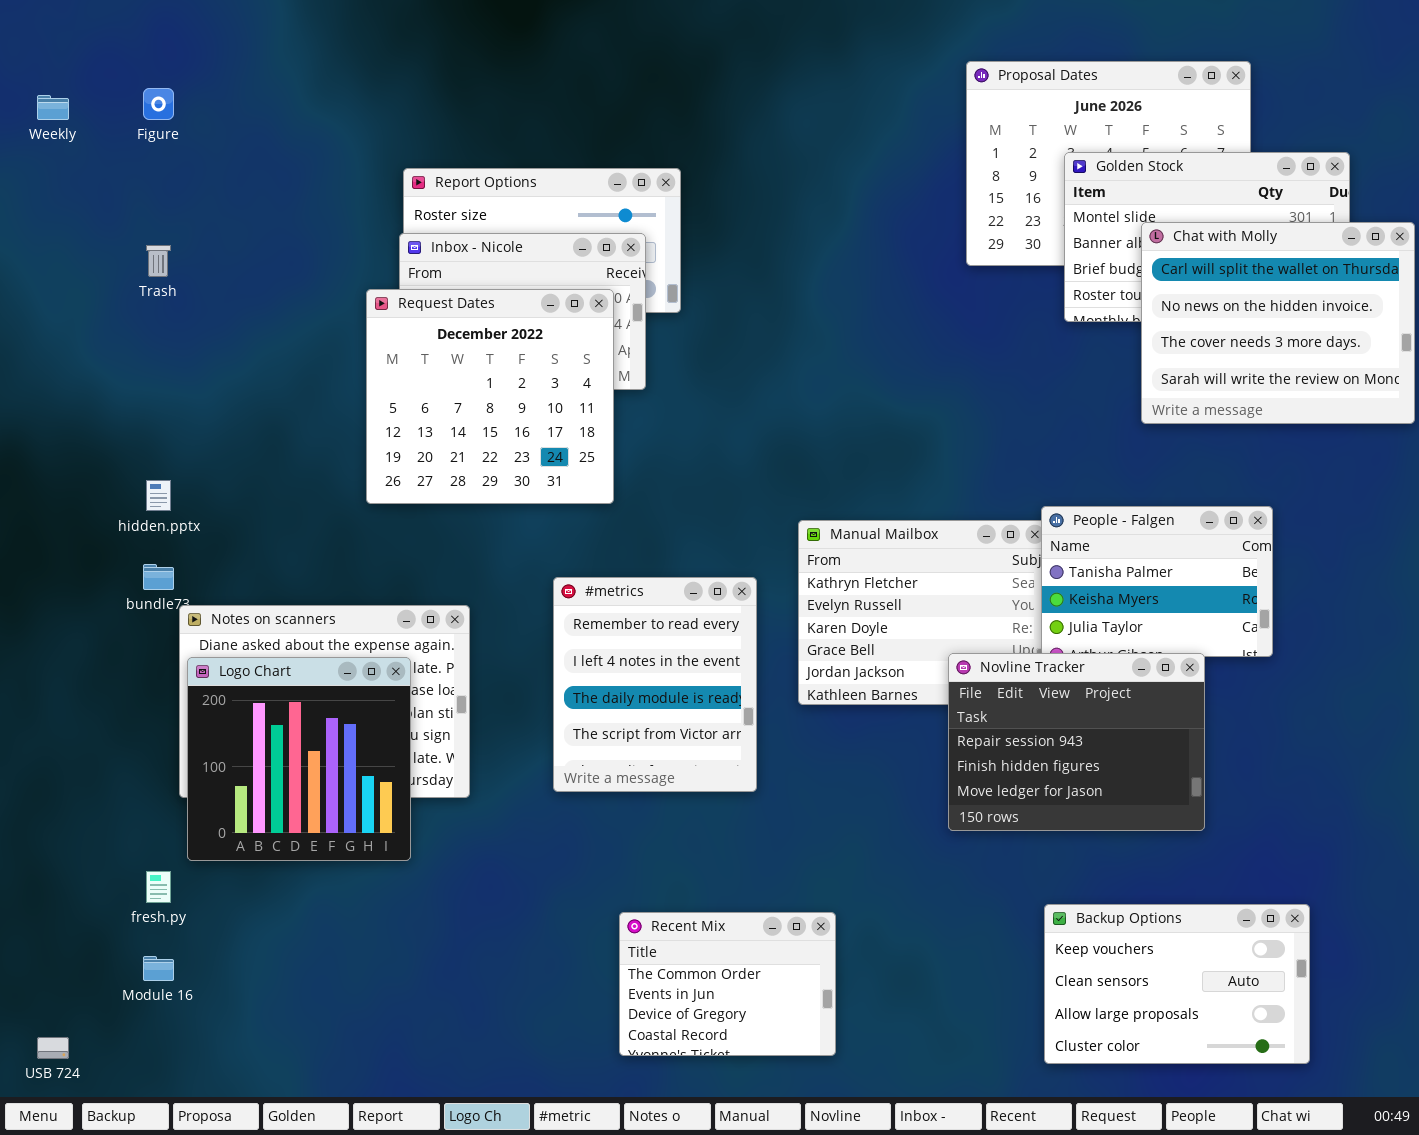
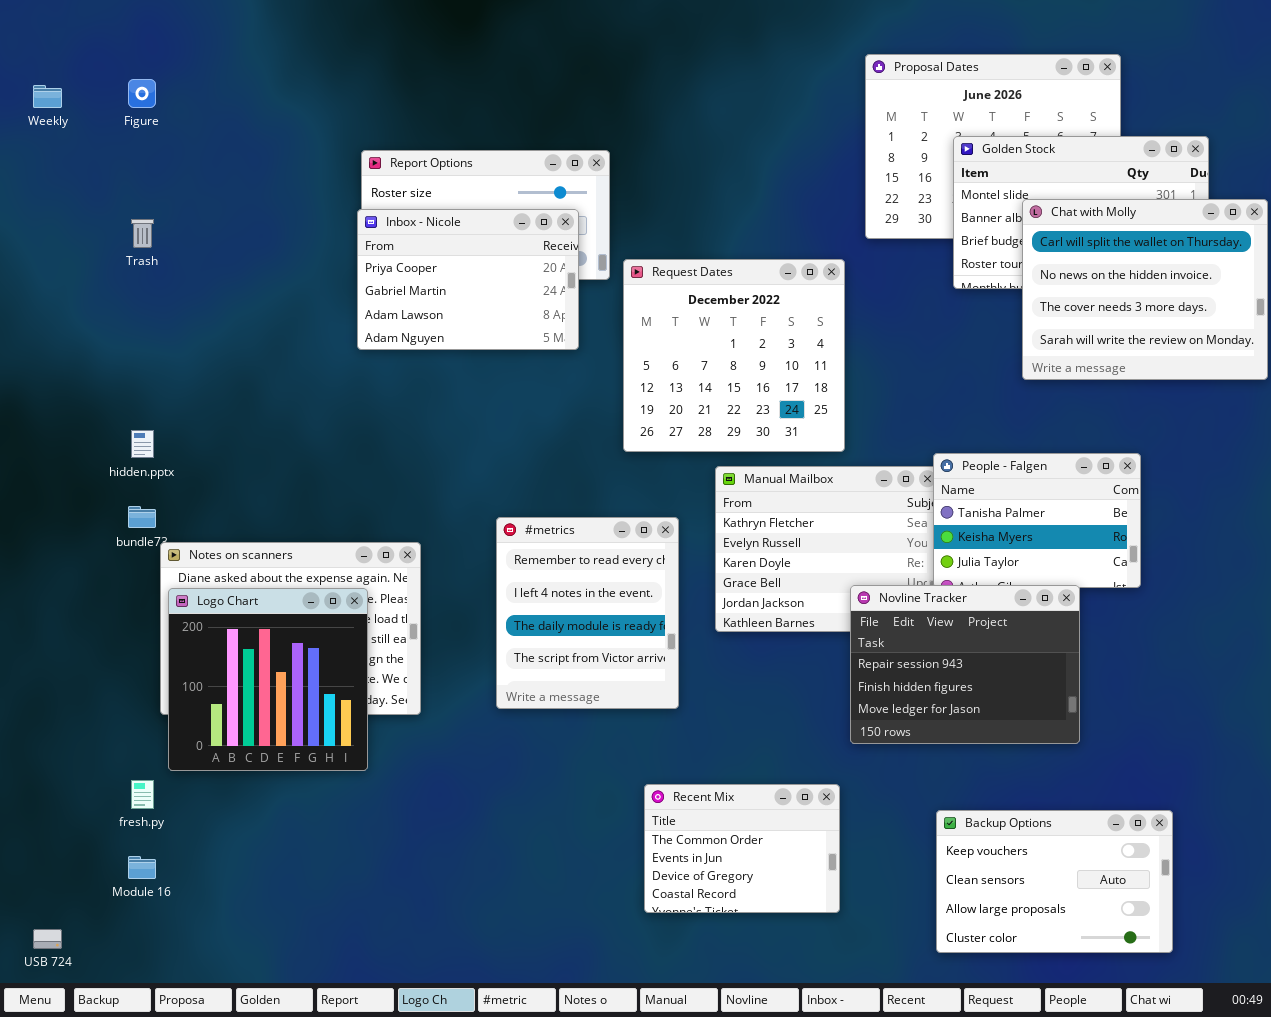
Request Dates: [366,289,614,504] -> [623,259,845,452], moved
Recent Mix: [619,912,836,1056] -> [644,784,840,913], moved

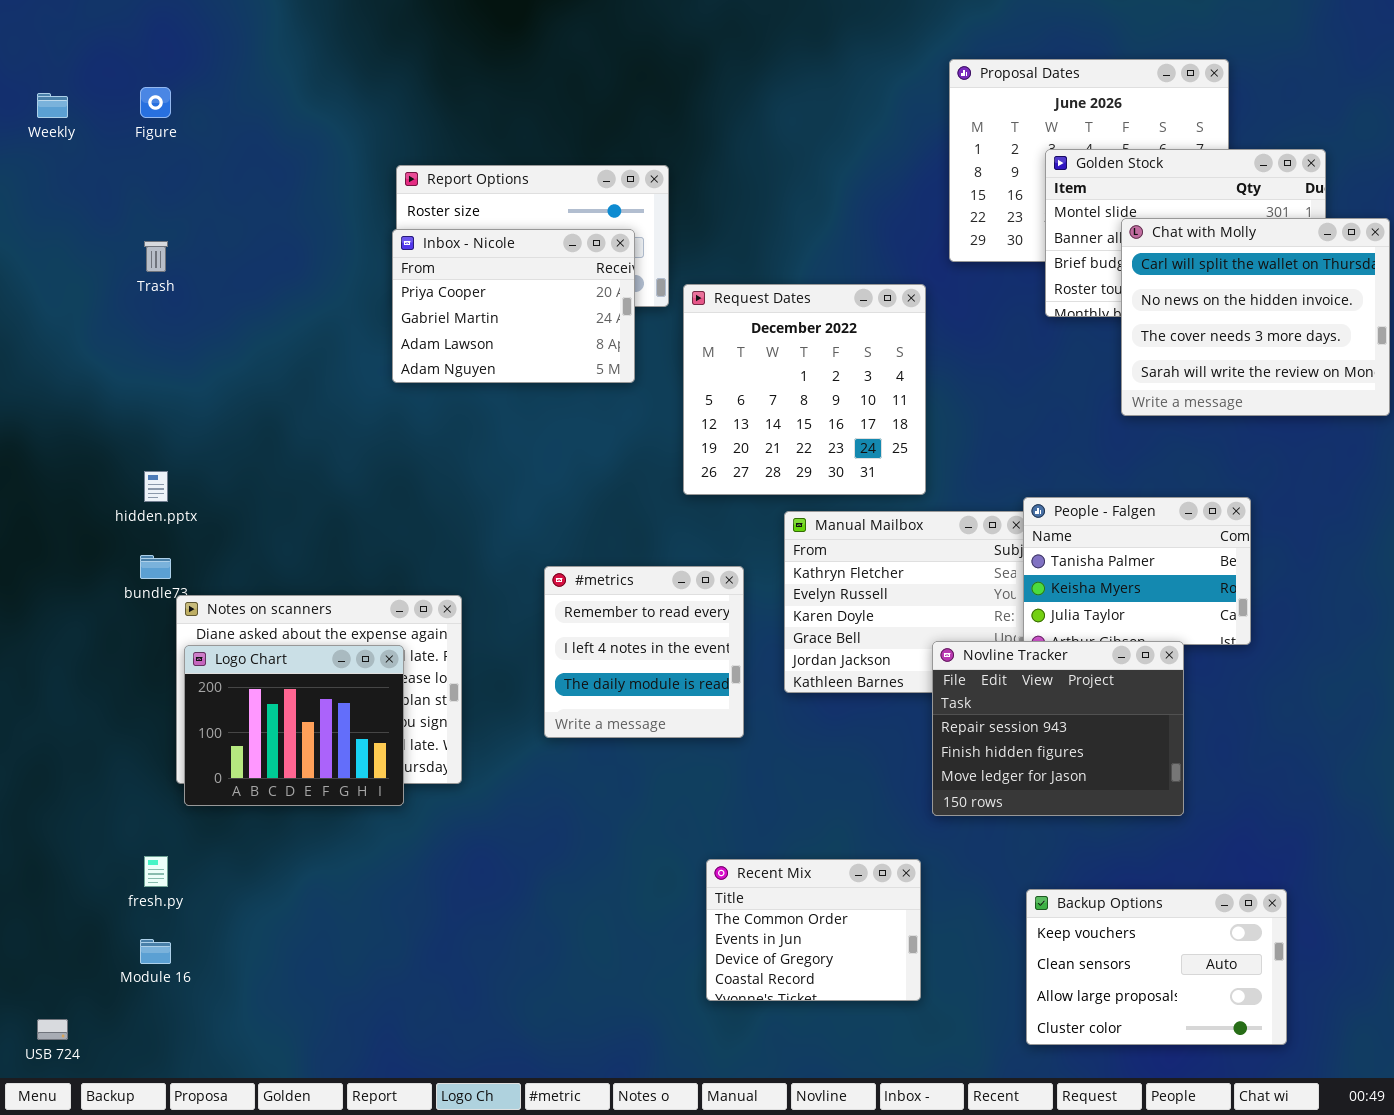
#metrics: [496,517,679,709] -> [544,566,744,738], resized
Logo Chart: [168,588,368,771] -> [184,645,404,806], resized

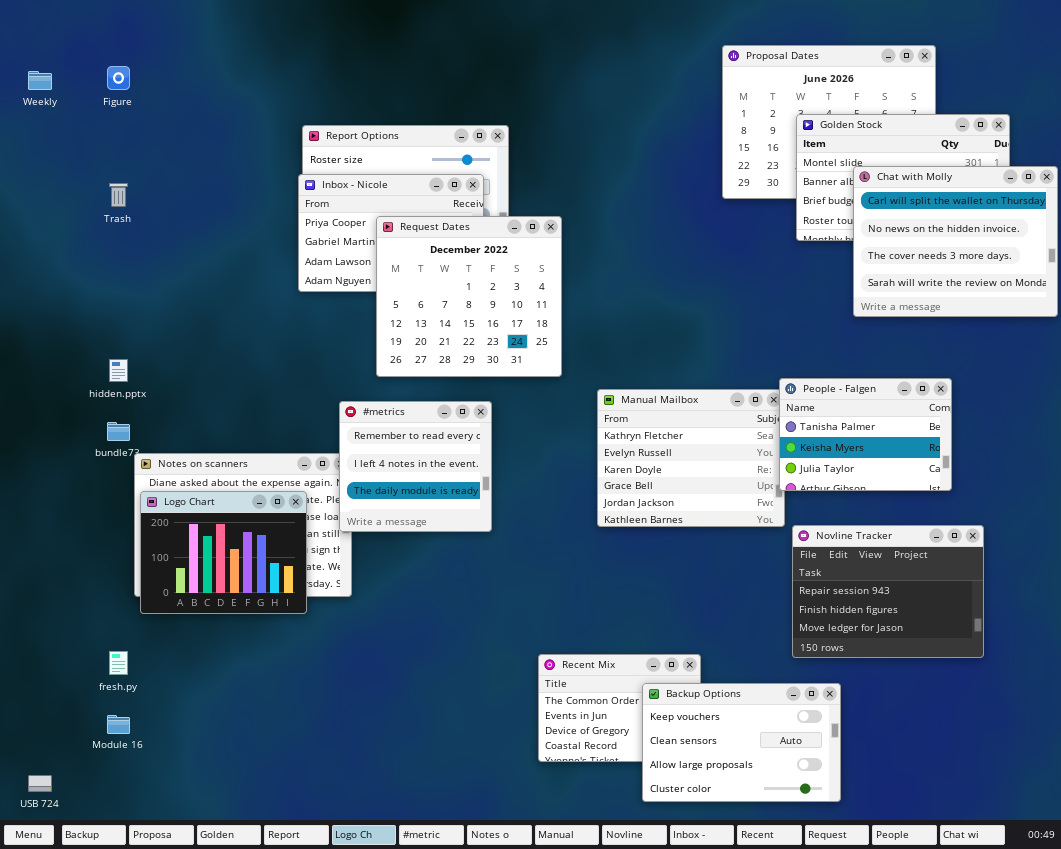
Request Dates: [683,284,926,495] -> [376,216,562,377], moved
#metrics: [544,566,744,738] -> [339,401,492,532], moved
Novline Tracker: [932,641,1184,816] -> [792,525,984,658], moved
Backup Options: [1026,889,1287,1045] -> [642,683,841,802], moved

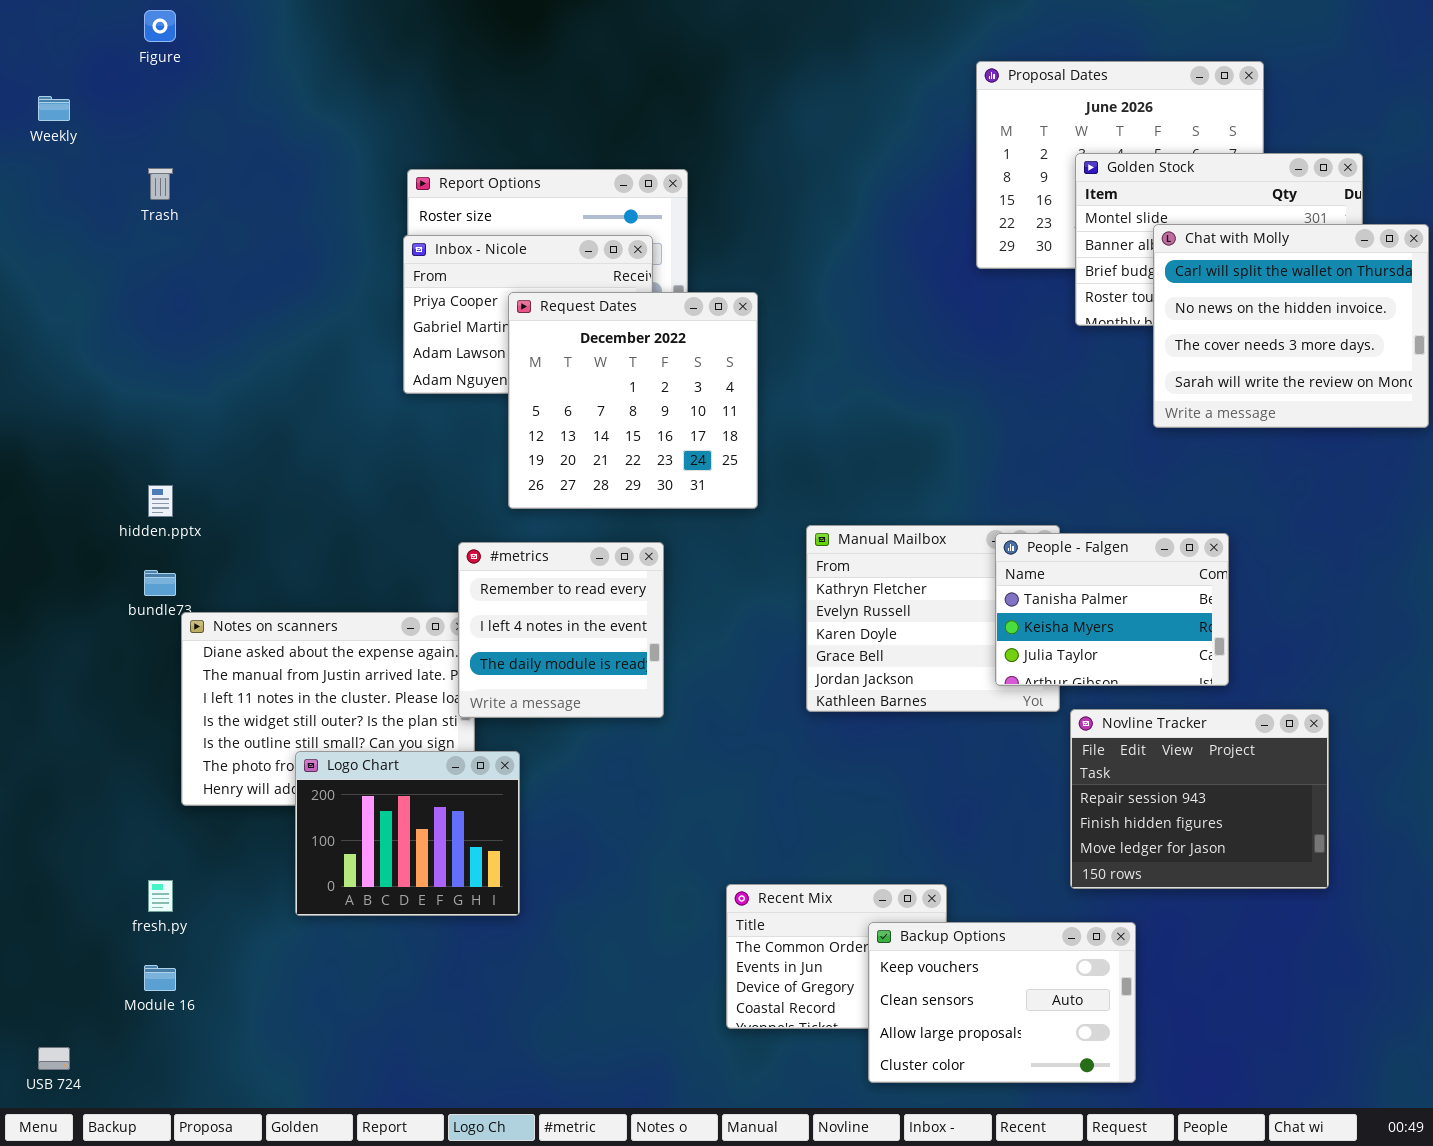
Figure: [107,66,130,90] -> [144,10,176,42], moved
Trash: [109,183,128,207] -> [148,168,173,200], moved
People - Falgen: [779,378,952,491] -> [995,533,1229,686], moved
Logo Chart: [140,491,307,614] -> [295,751,520,916], moved

